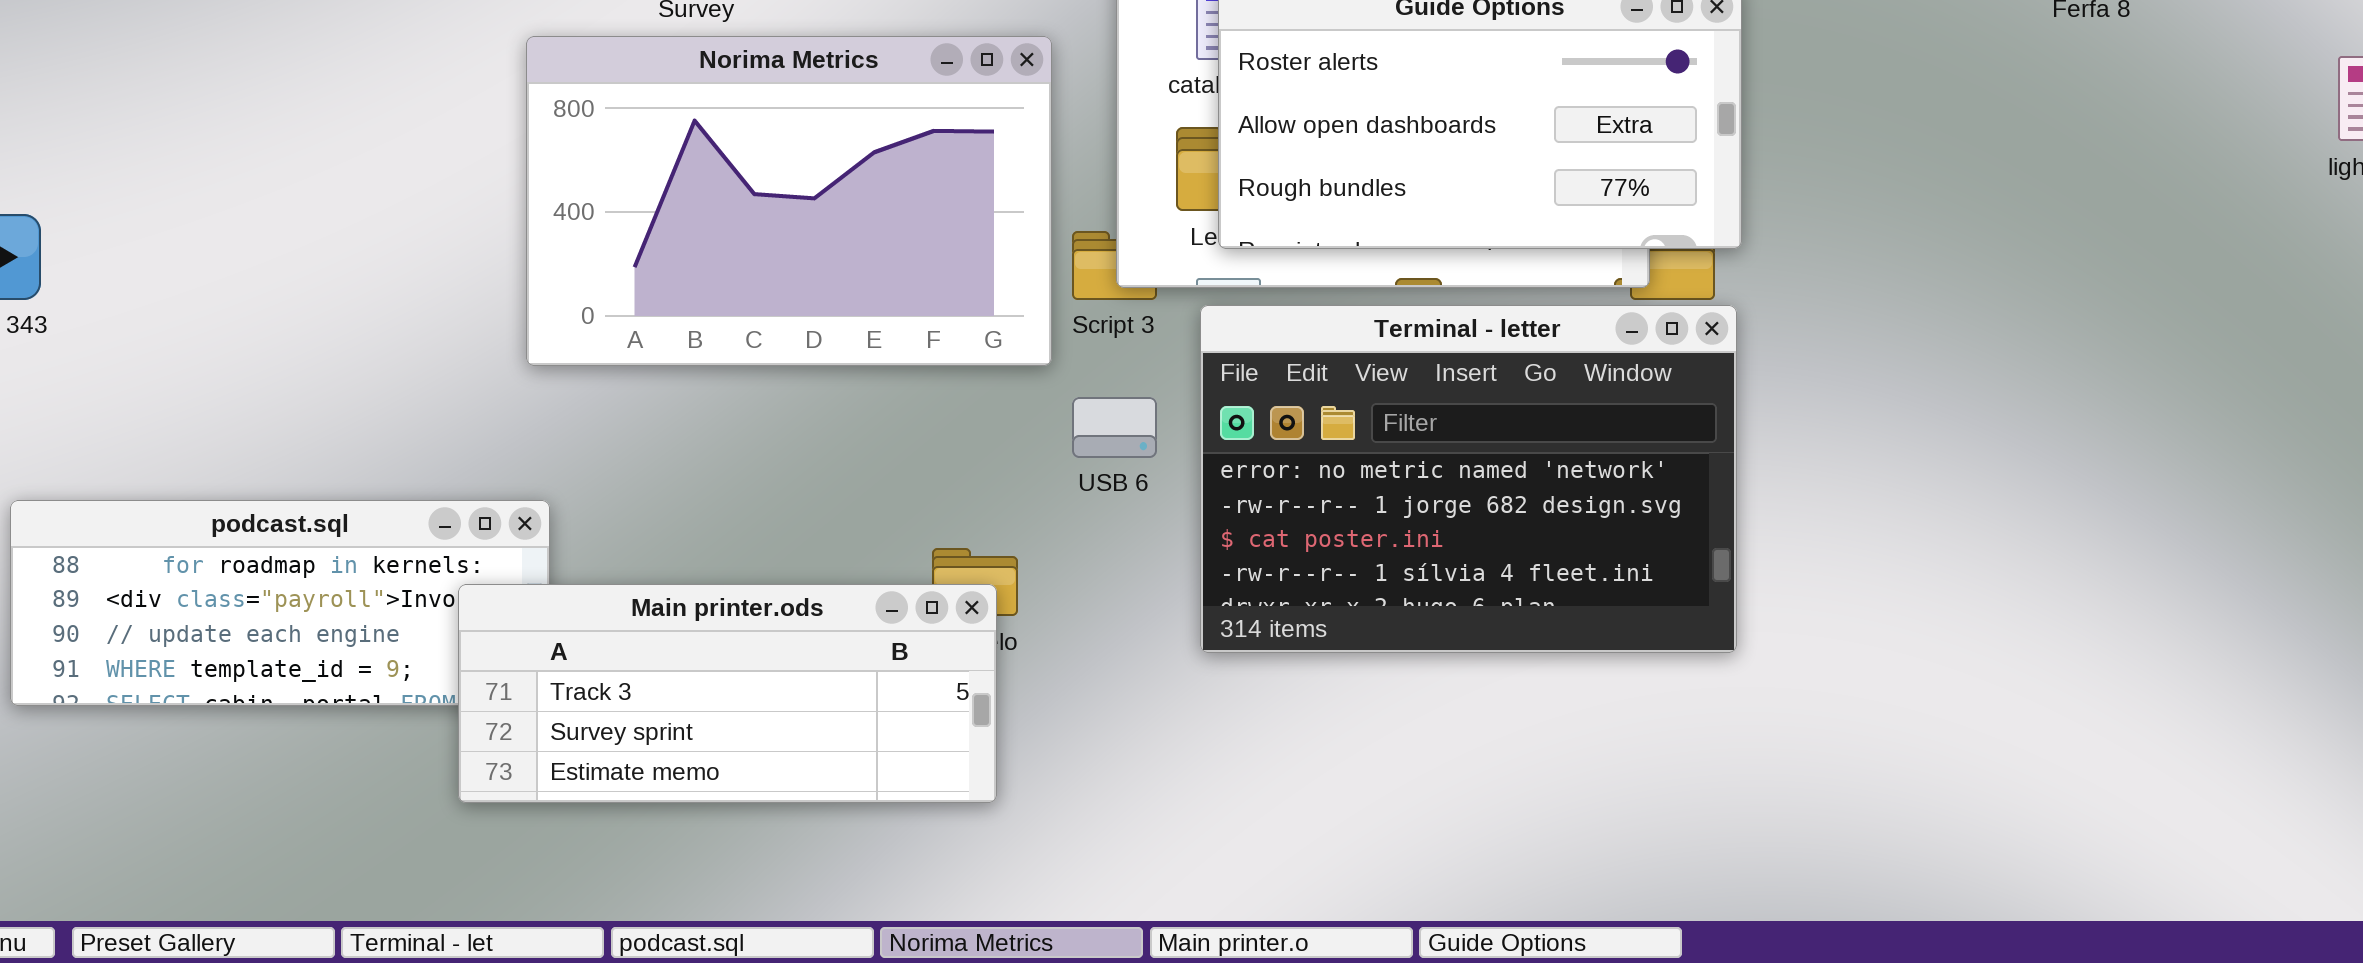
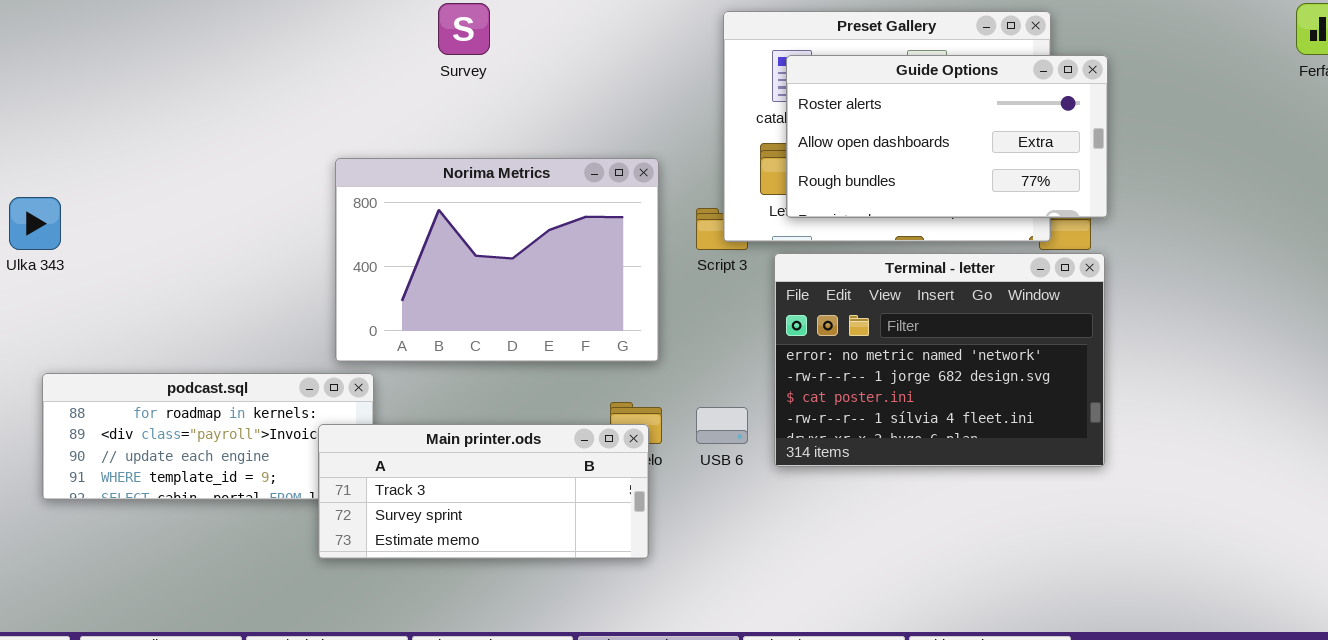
Norima Metrics: [526,36,1052,366] -> [335,158,659,362], moved
USB 6: [1072,397,1157,458] -> [696,407,748,444], moved

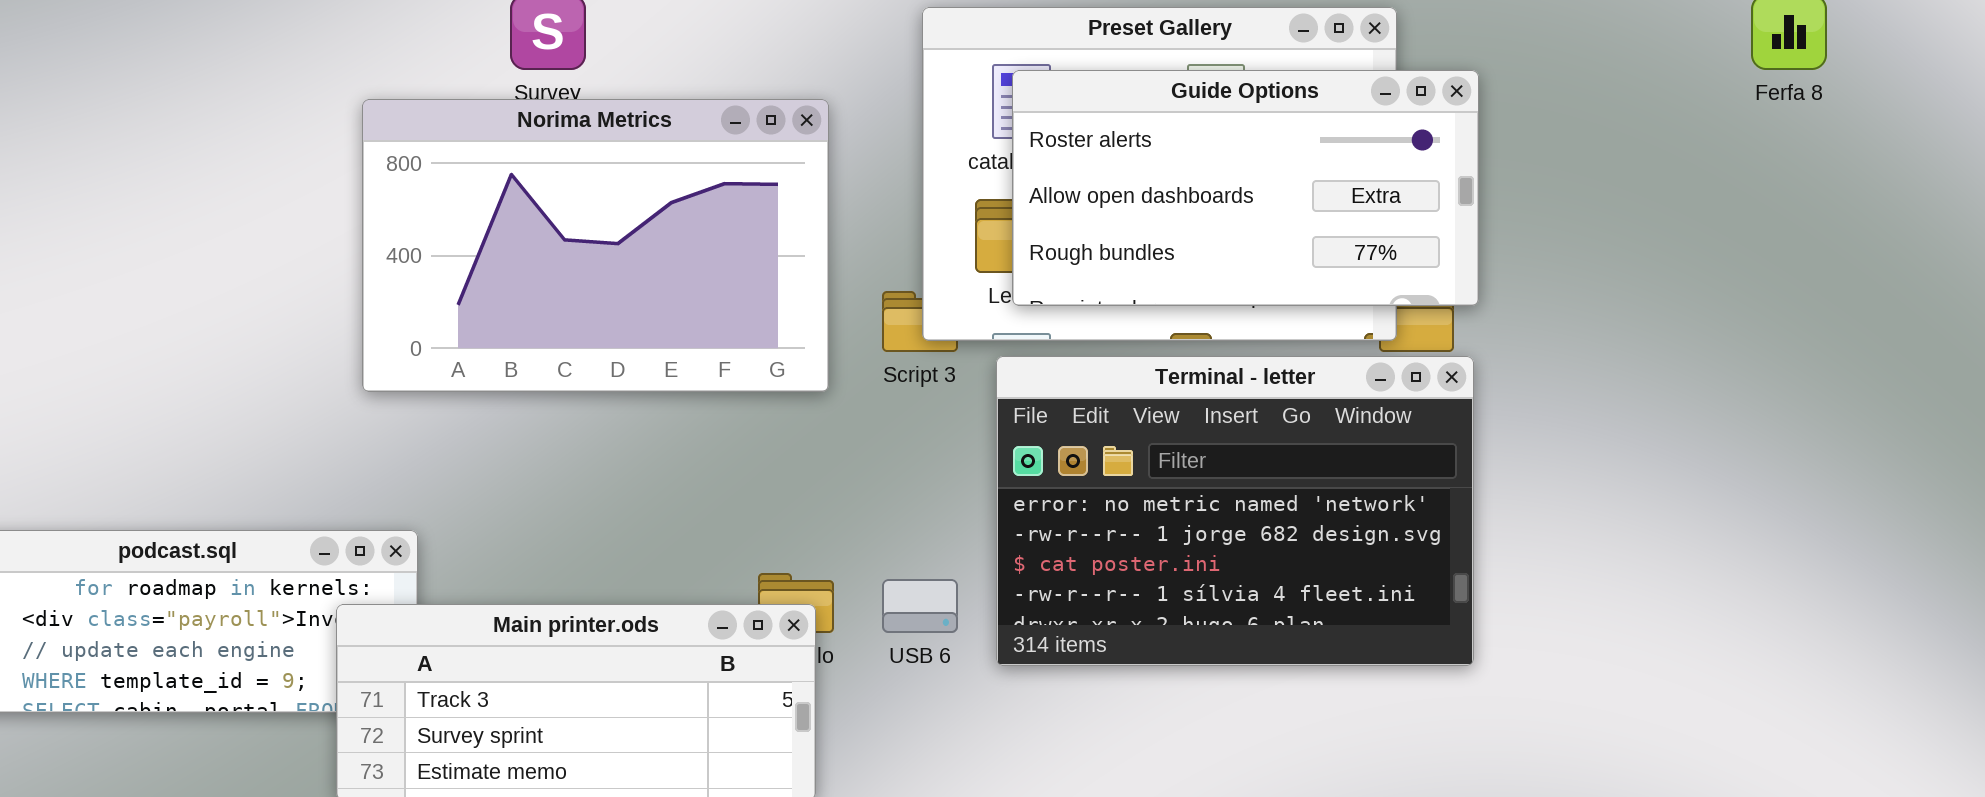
Norima Metrics: [335,158,659,362] -> [362,99,829,392], moved

